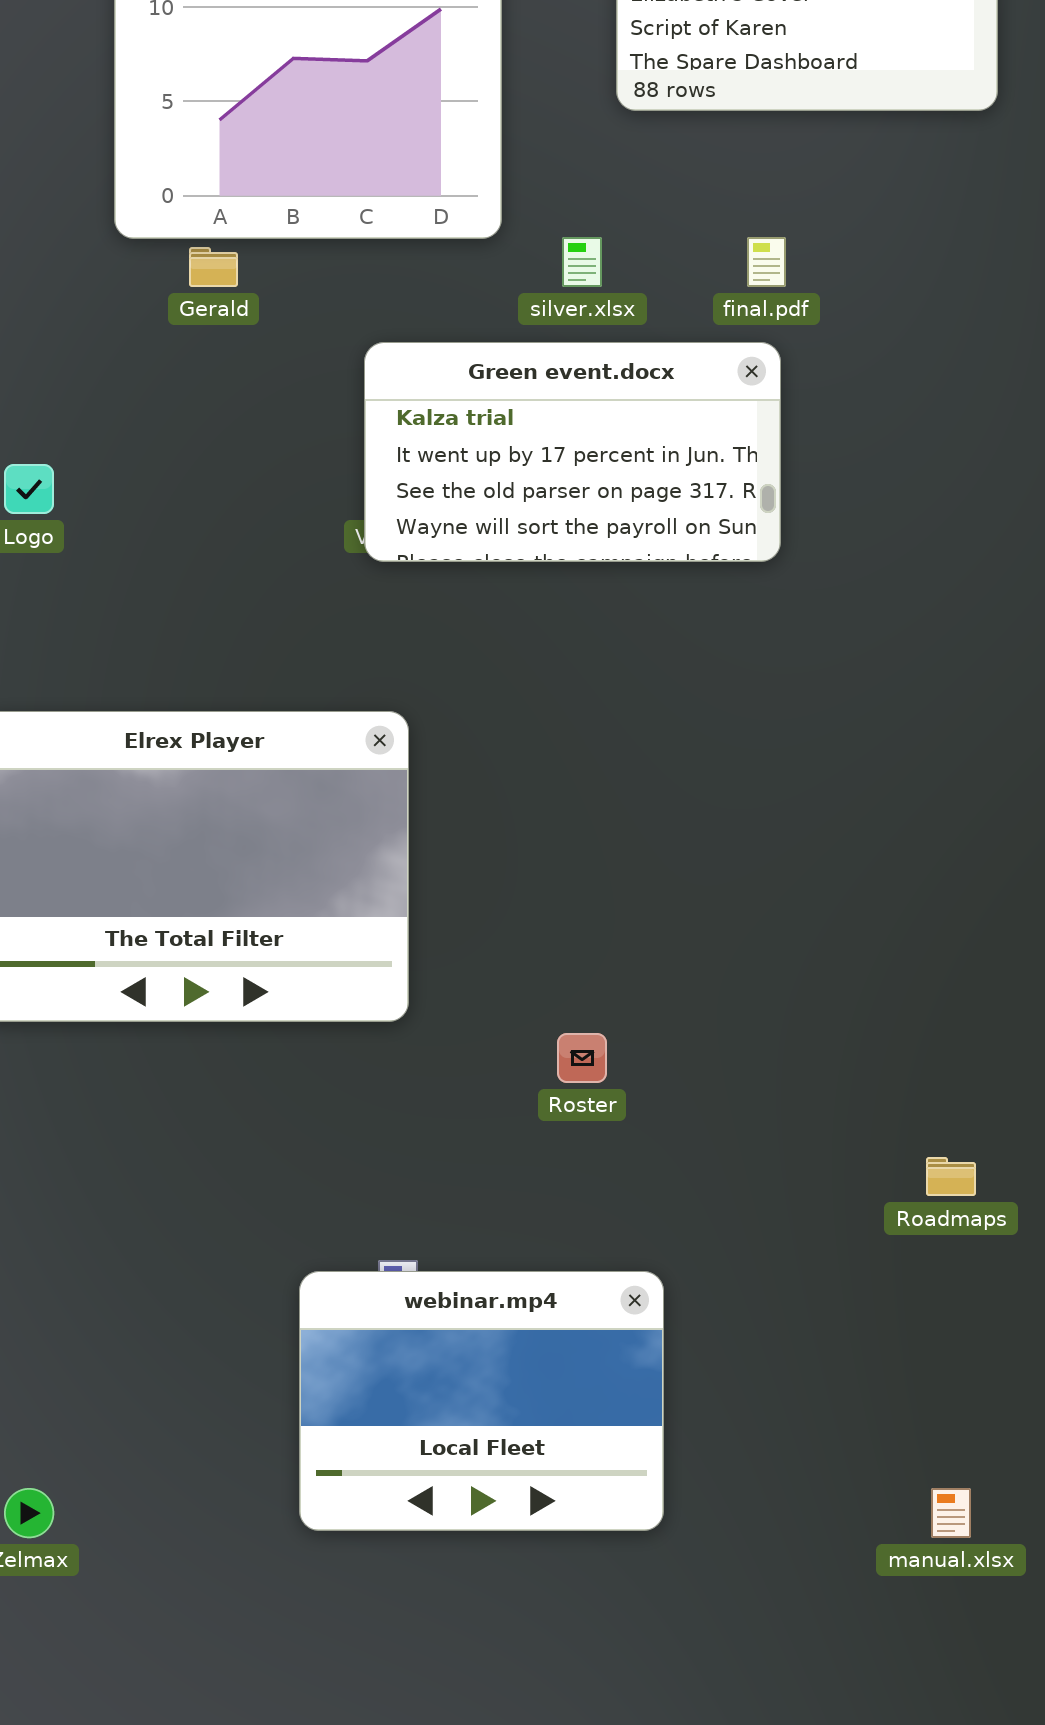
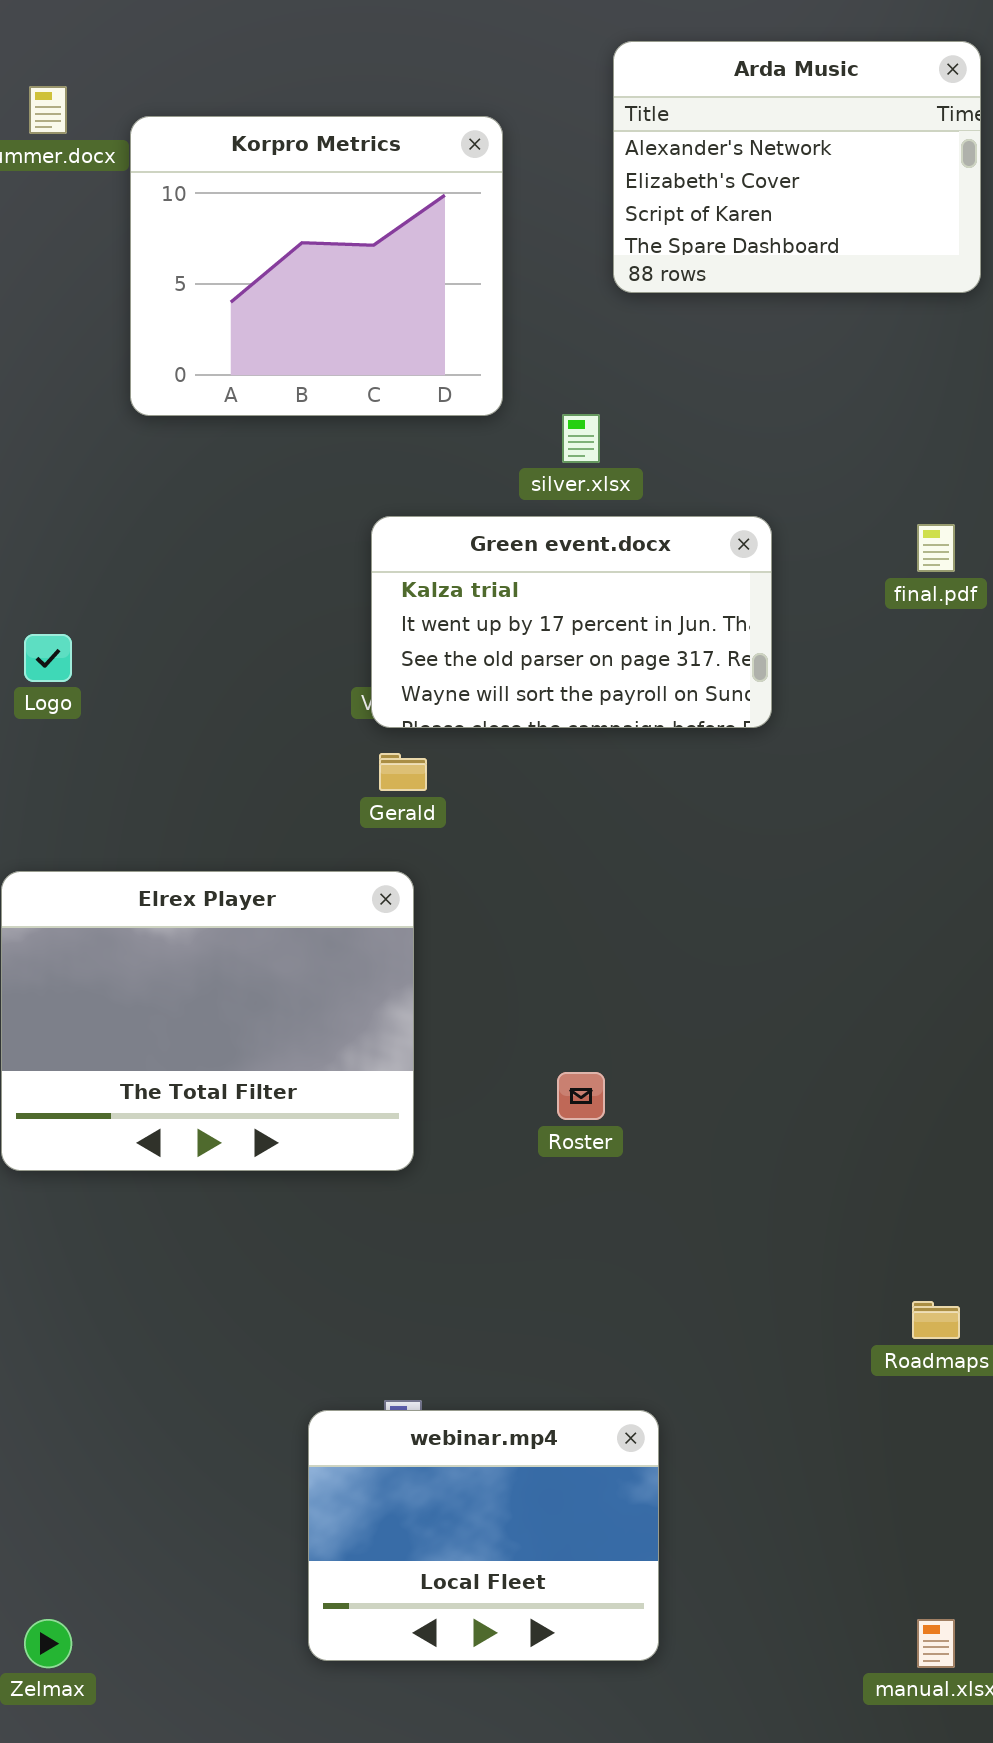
final.pdf: [747,237,786,287] -> [917,524,955,572], moved
Gerald: [189,247,238,287] -> [379,753,427,791], moved
Roster: [557,1033,607,1083] -> [557,1072,605,1120], moved

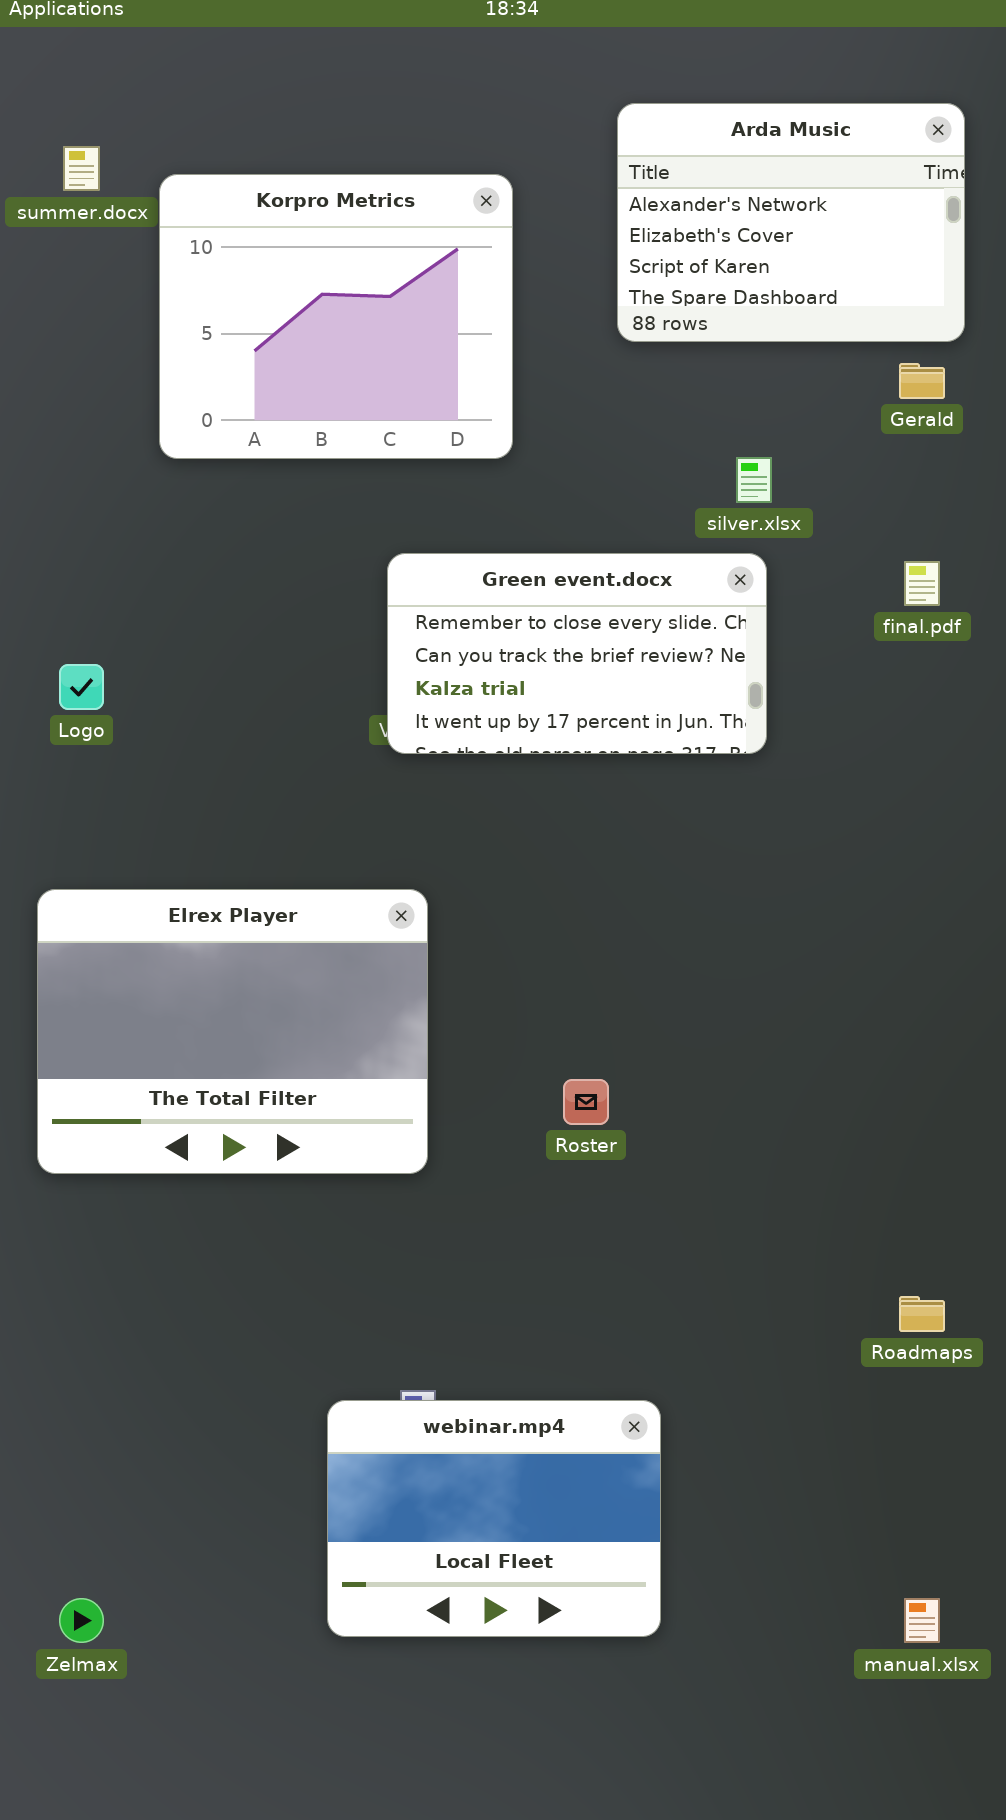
silver.xlsx: [562,414,600,463] -> [736,457,772,503], moved
Green event.docx: [371,516,772,728] -> [387,553,767,754], scrolled up 2 rows
Gerald: [379,753,427,791] -> [899,363,945,399], moved

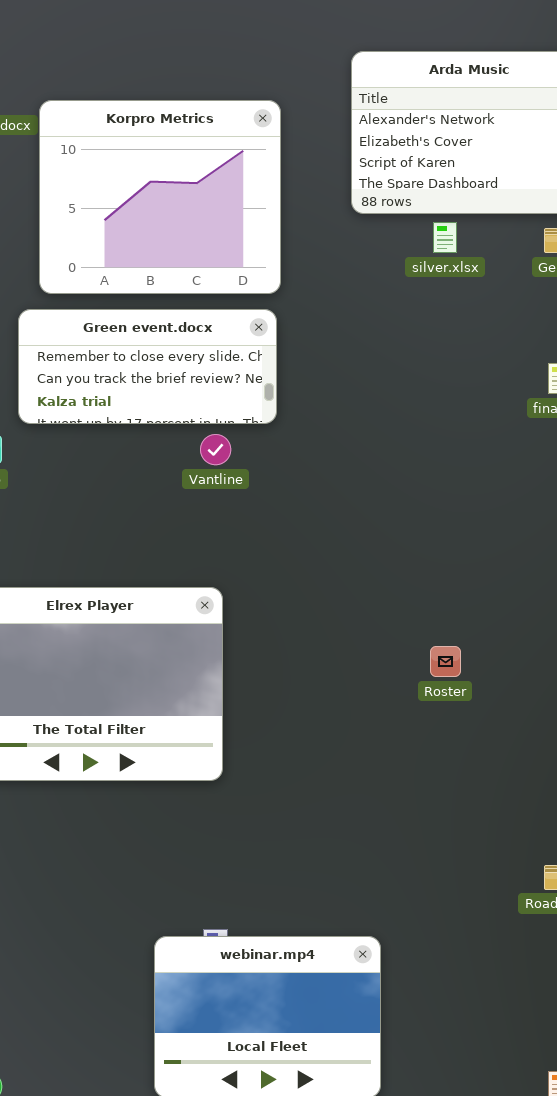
silver.xlsx: [736,457,772,503] -> [433,222,457,253], moved
Green event.docx: [387,553,767,754] -> [18,309,277,424], moved, resized
Roster: [563,1079,609,1125] -> [430,646,461,677], moved

